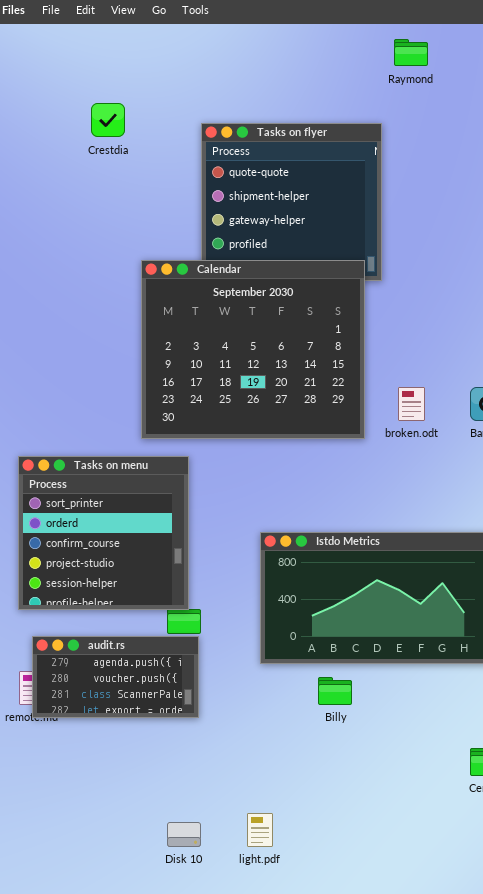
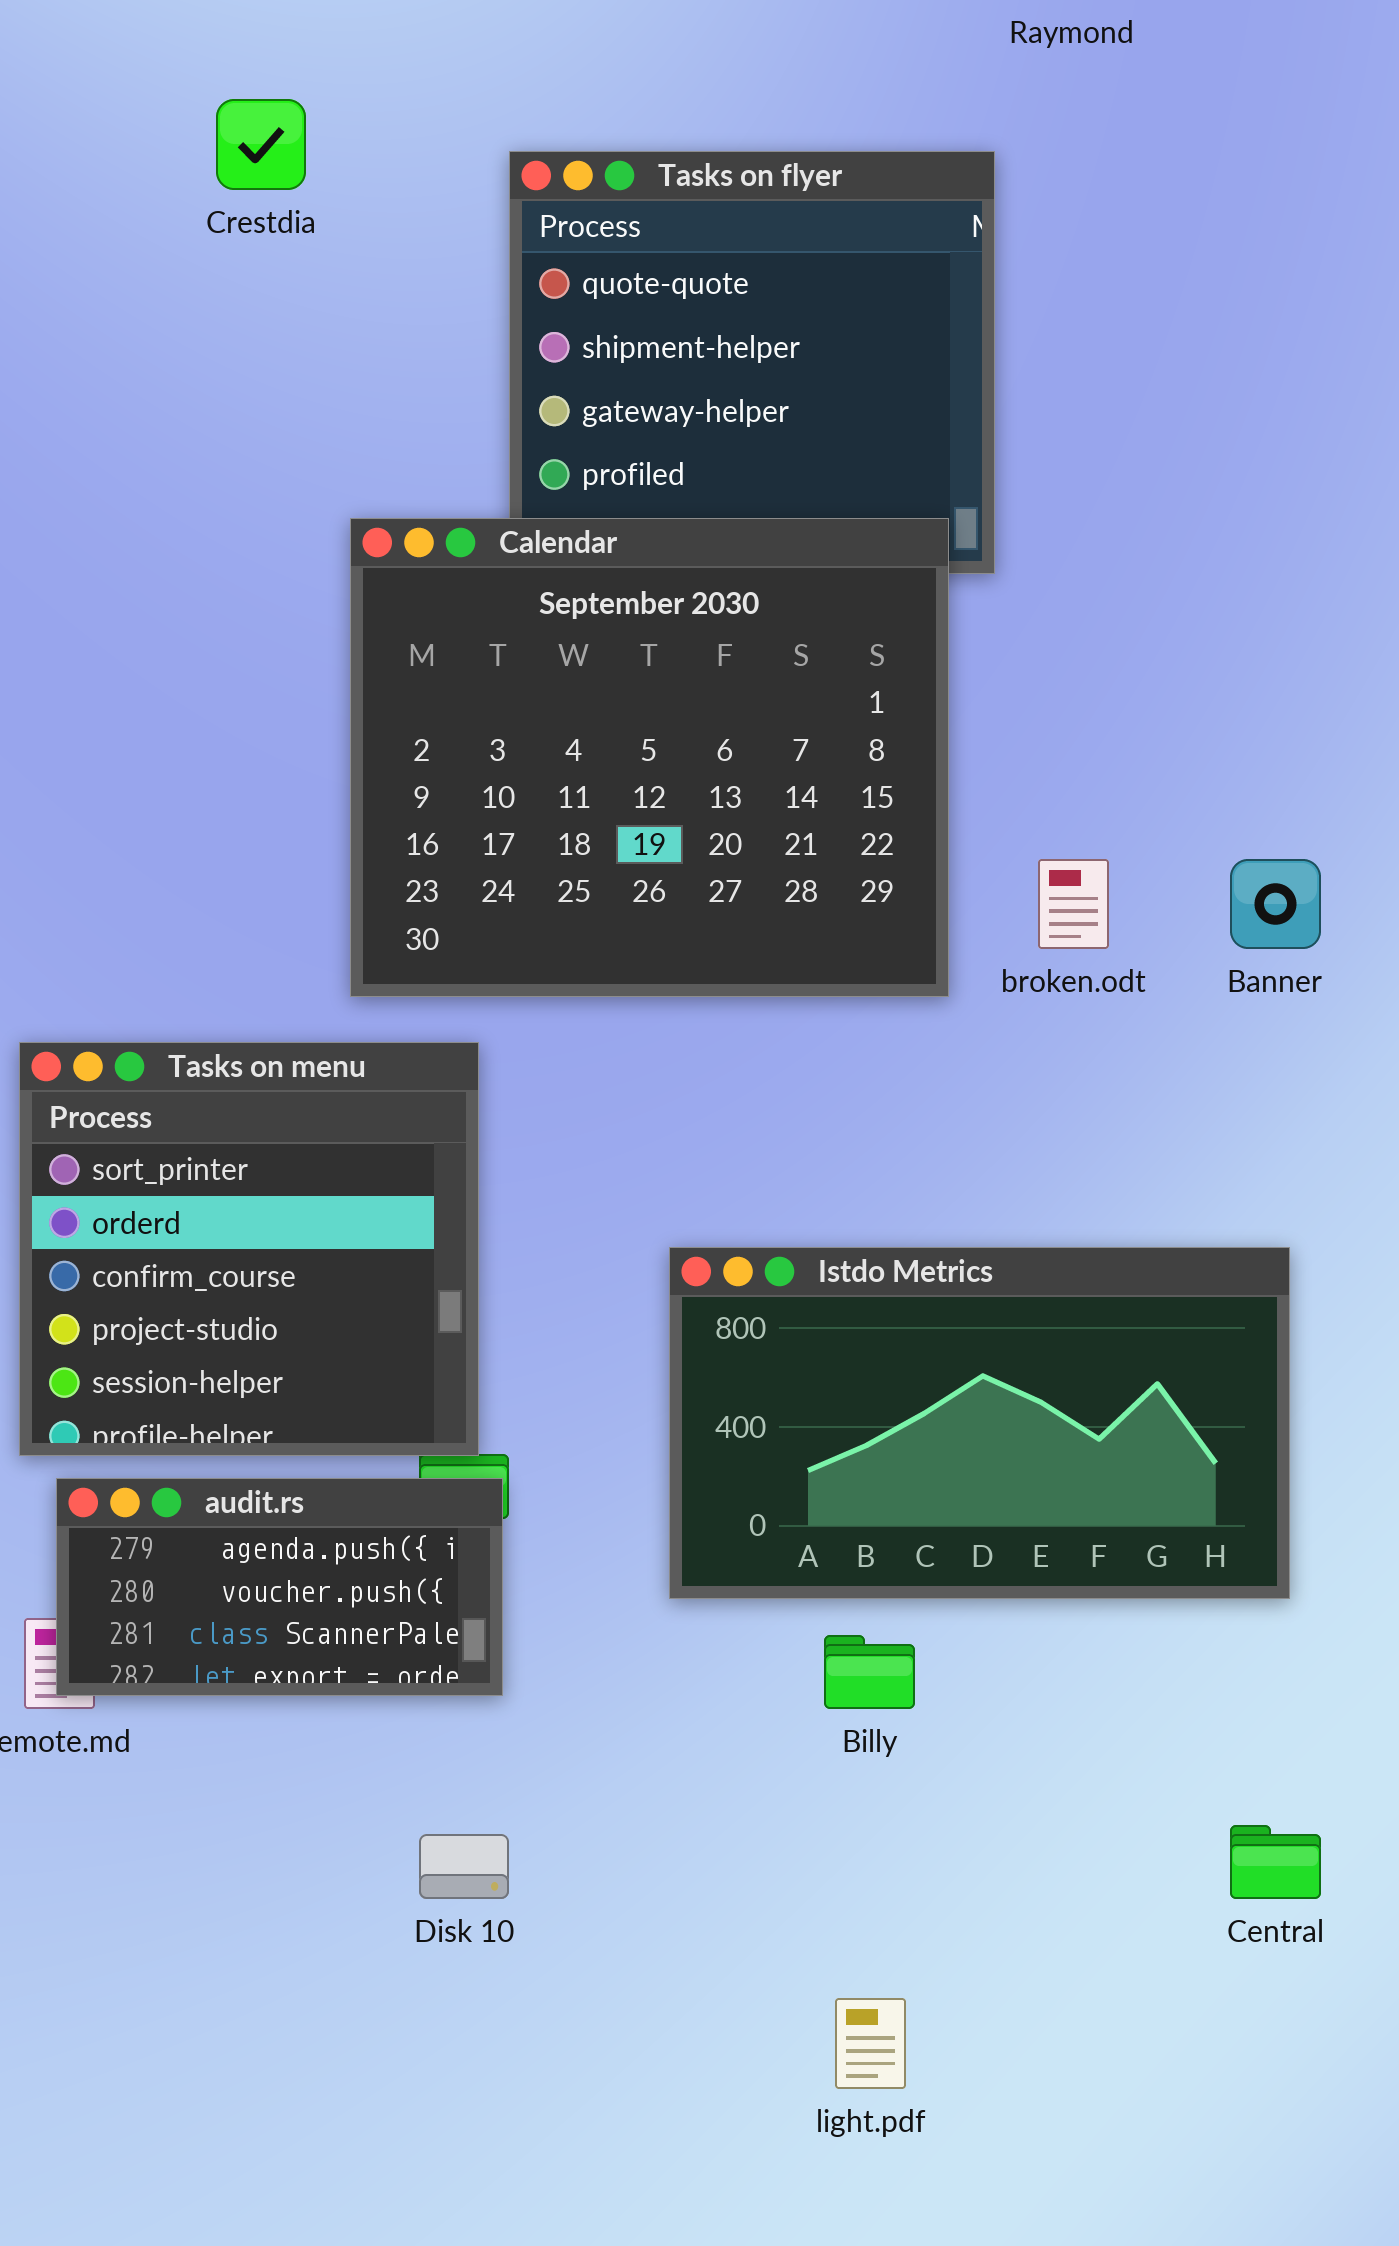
audit.rs: [32,636,199,718] -> [56,1478,503,1696], moved
light.pdf: [247,813,273,847] -> [835,1998,906,2089], moved
Disk 10: [167,822,201,847] -> [419,1834,509,1899], moved

